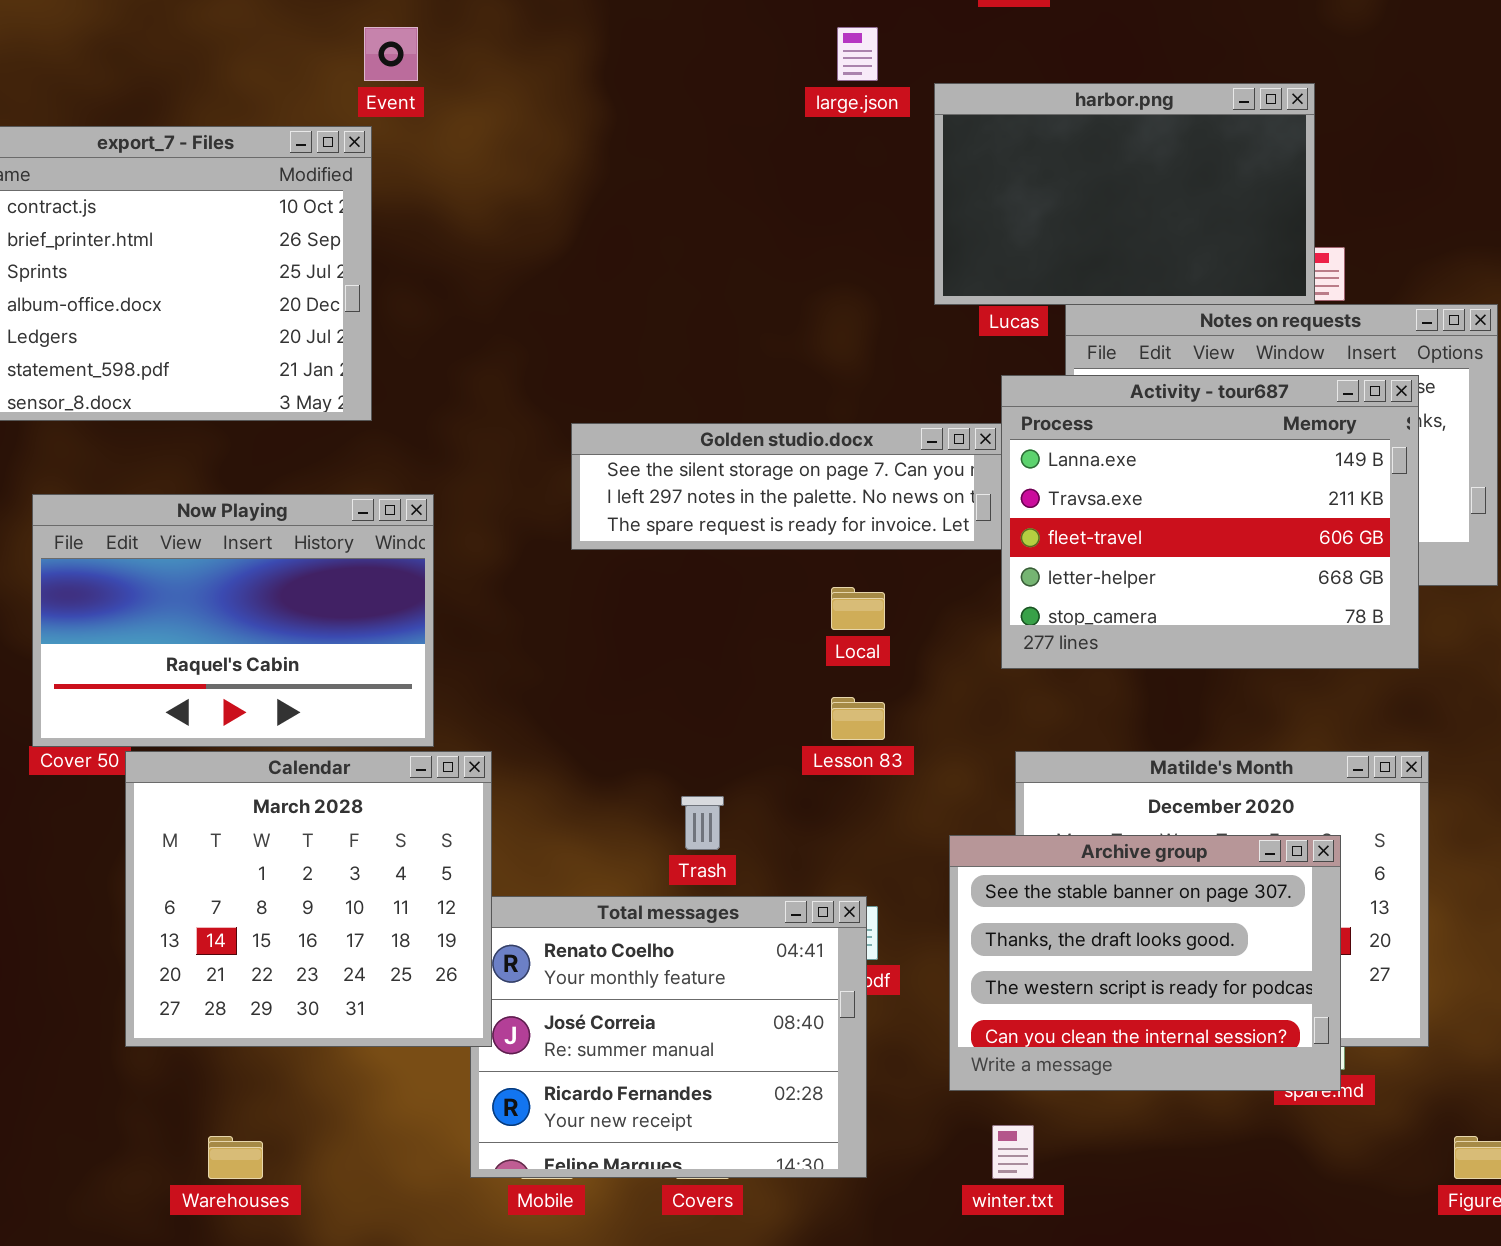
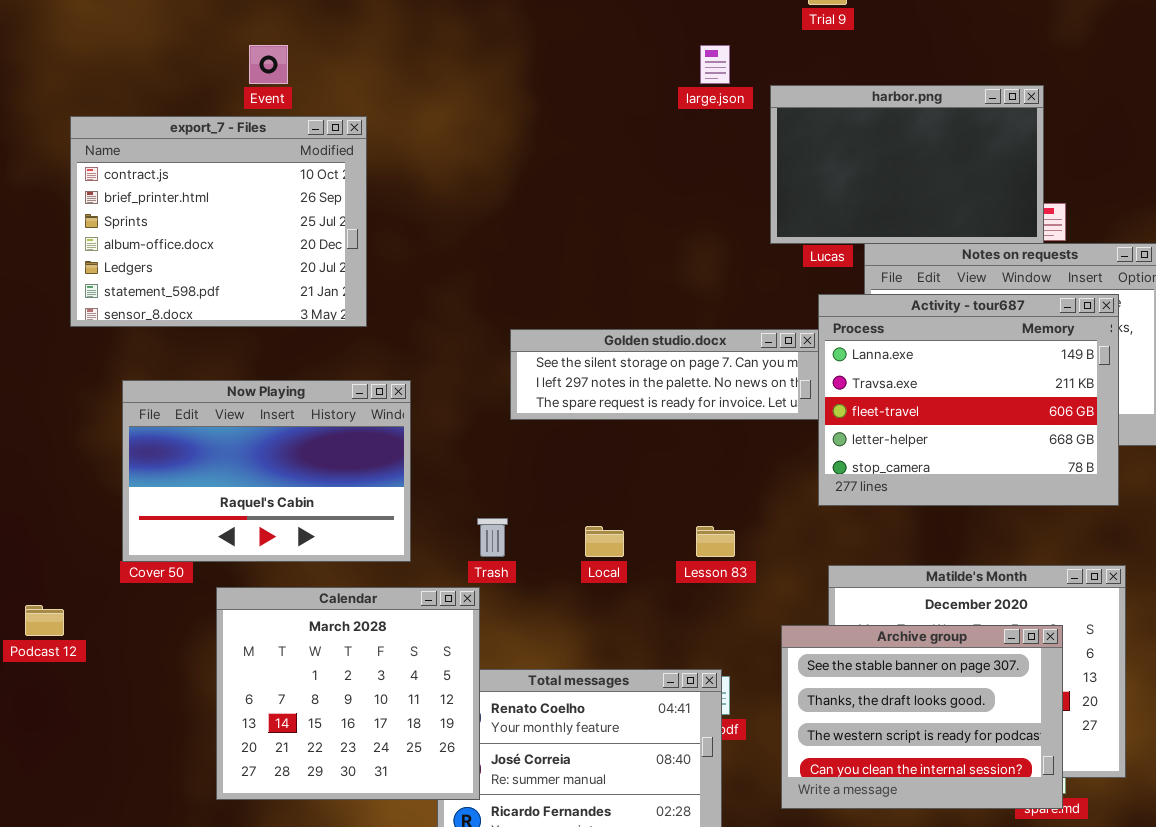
Event: [364,27,418,81] -> [249,45,288,84], moved
Local: [831,587,885,630] -> [585,526,624,557], moved
Calendar: [125,751,492,1047] -> [216,587,480,800], moved
Trash: [681,796,724,850] -> [477,518,508,557], moved

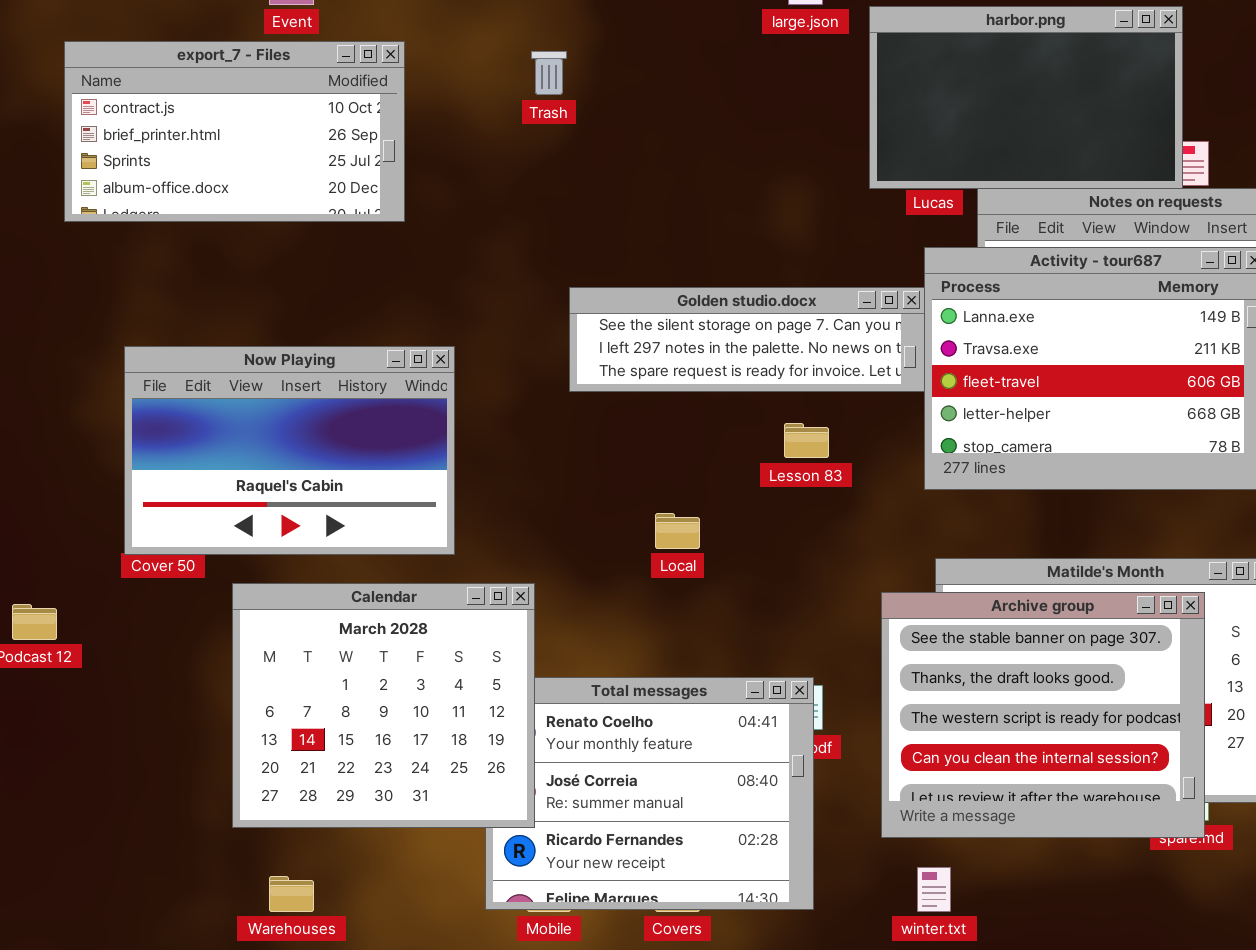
export_7 - Files: [70,116,367,327] -> [64,41,405,222], resized
Trash: [477,518,508,557] -> [531,51,567,95], moved
Lesson 83: [696,526,735,557] -> [784,423,829,458], moved
Archive group: [781,625,1063,809] -> [881,592,1205,838], resized

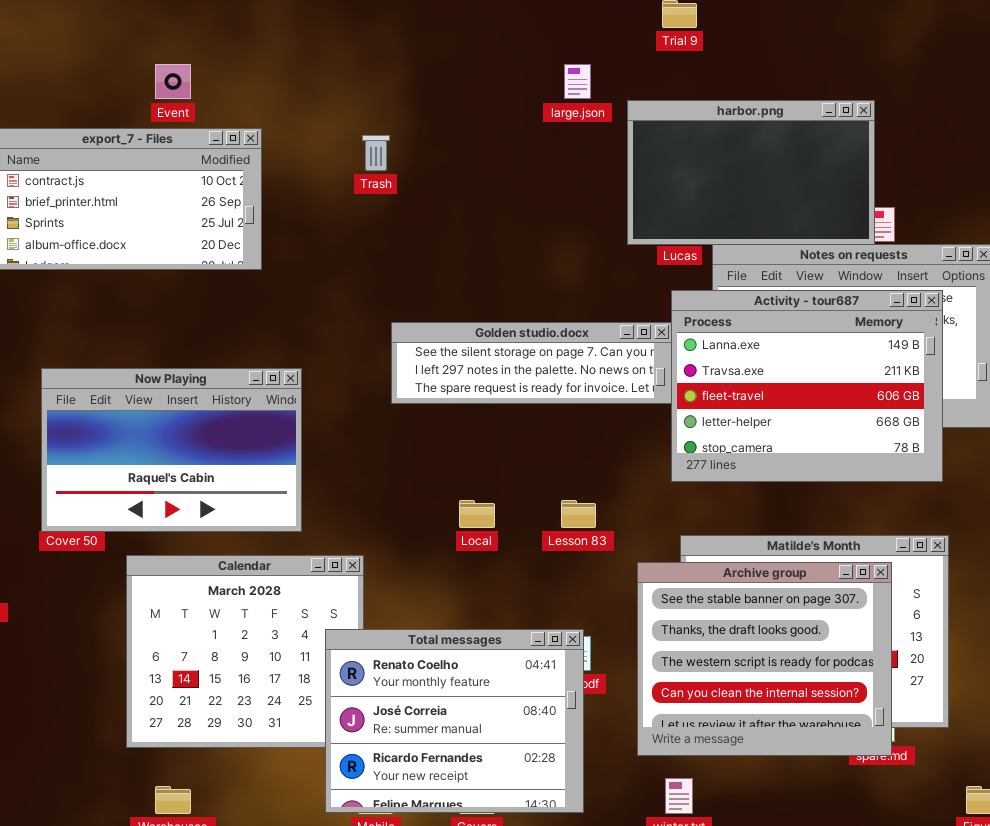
Lesson 83: [784,423,829,458] -> [561,500,596,528], moved
Total messages: [485,677,814,910] -> [325,629,584,813], raised

